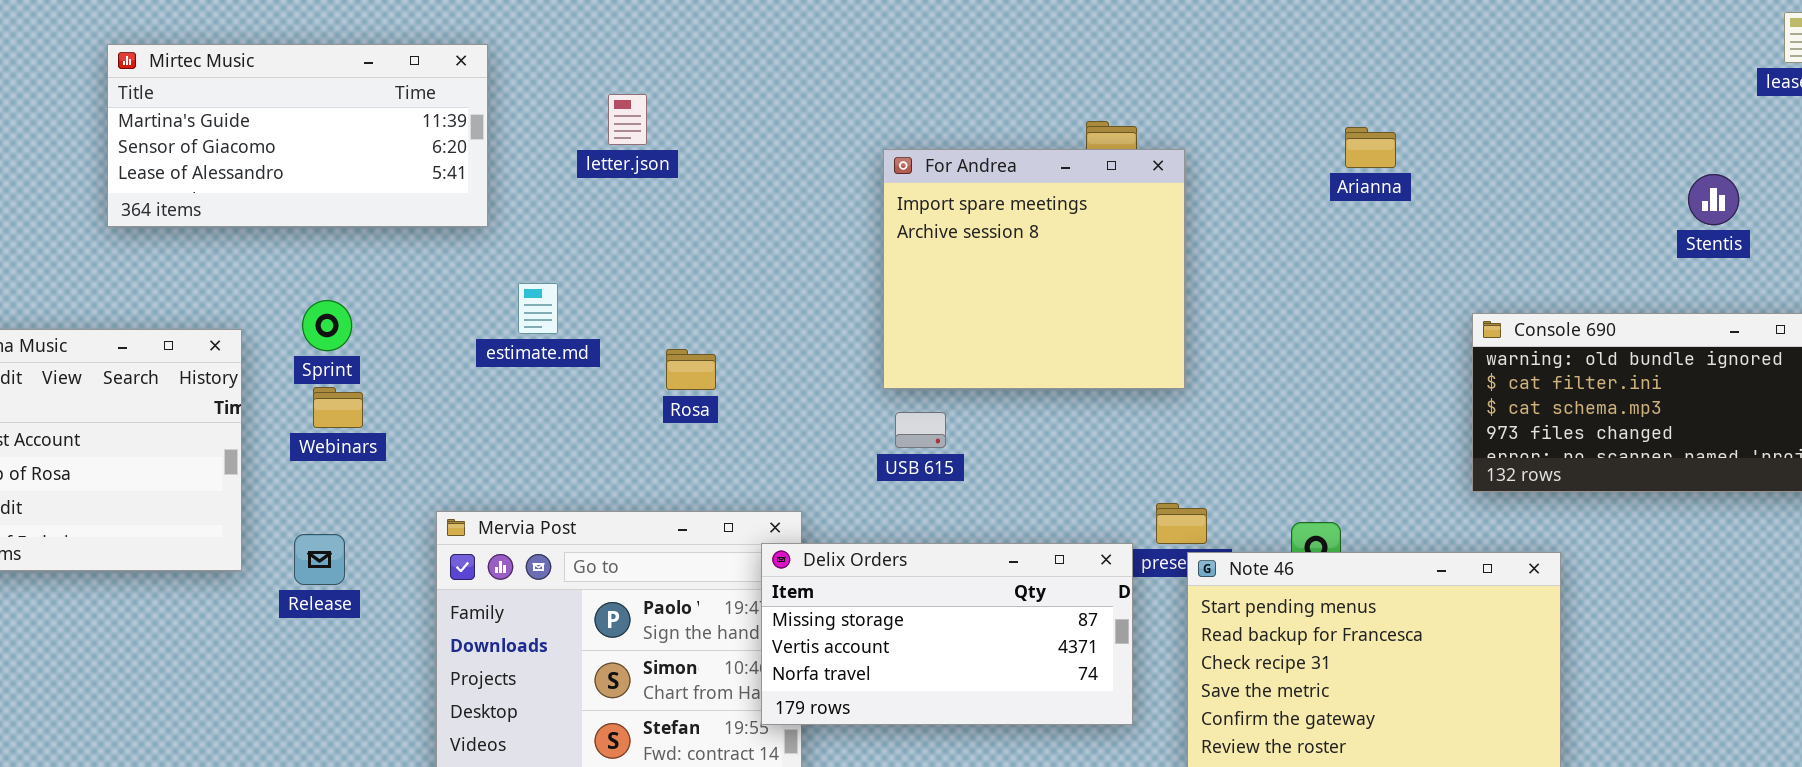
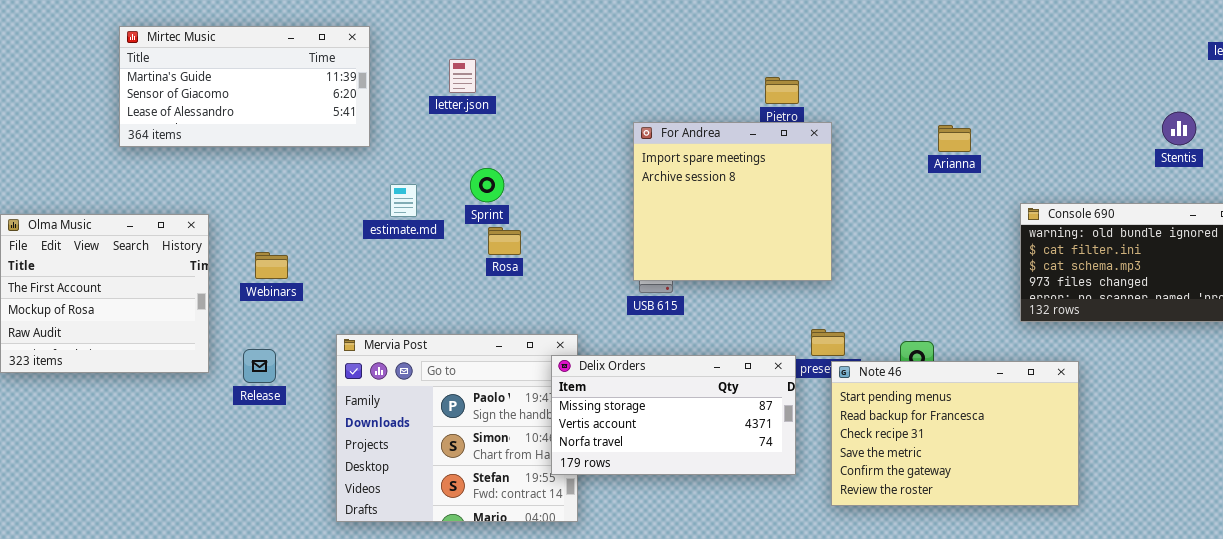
Arianna: [1345,127,1396,168] -> [938,125,971,152], moved
For Andrea: [883,149,1185,389] -> [633,122,832,281], moved
Sprint: [302,300,352,351] -> [470,168,504,202], moved

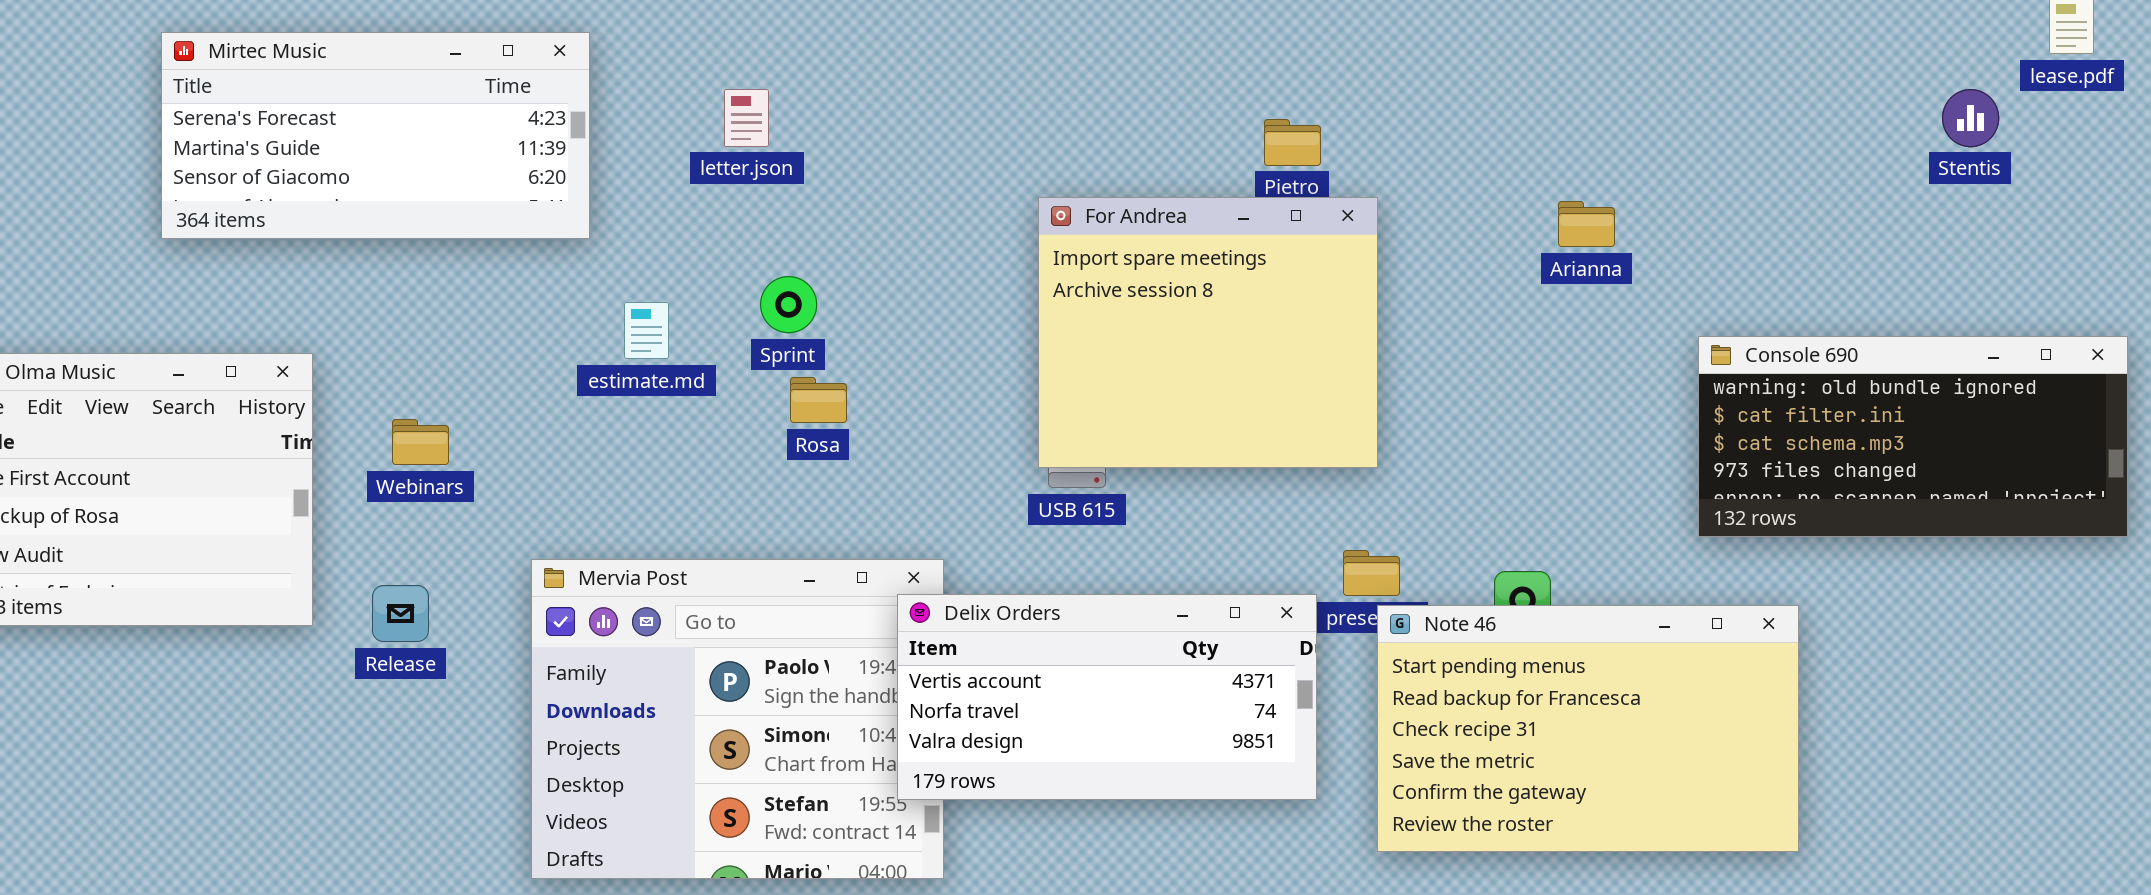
Mirtec Music: [119,26,370,147] -> [161,32,590,239], scrolled up 1 row
Stentis: [1162,112,1196,145] -> [1942,89,1999,147], moved
Delix Orders: [551,355,796,475] -> [897,594,1317,800], scrolled down 1 row

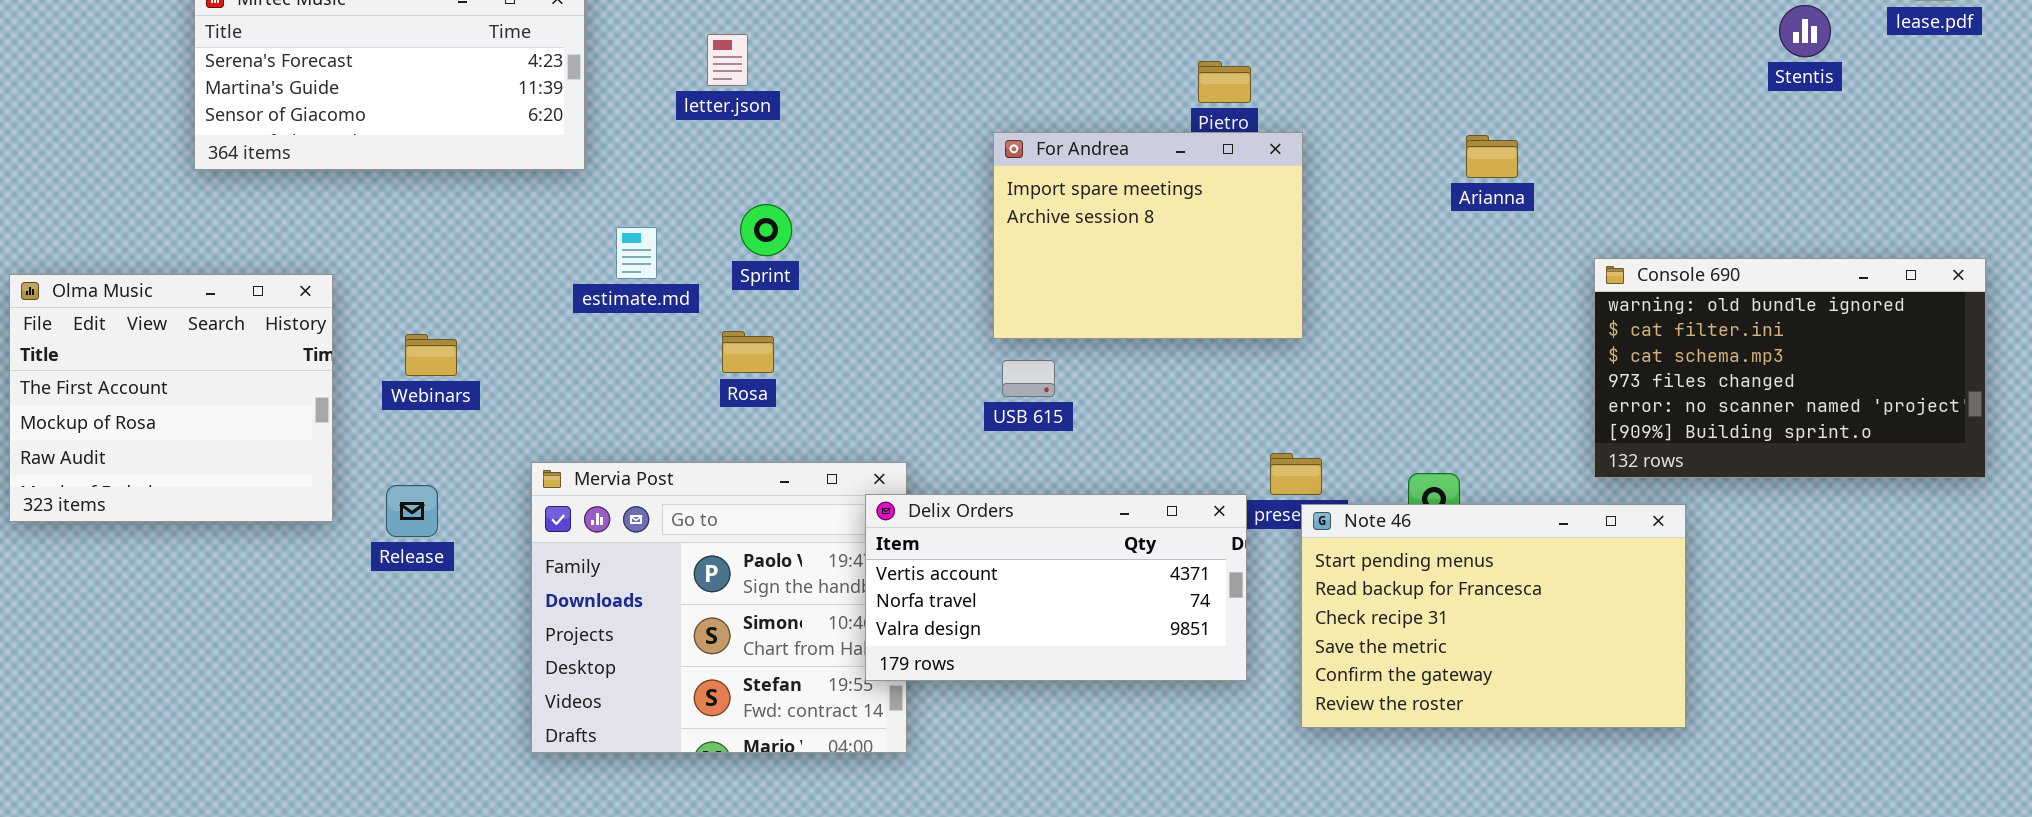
Stentis: [1942,89,1999,147] -> [1779,5,1831,57], moved
For Andrea: [1038,197,1378,468] -> [993,132,1303,339], resized
Console 690: [1698,336,2128,537] -> [1594,258,1986,478], resized
Rosa: [790,377,847,423] -> [722,331,774,373], moved

